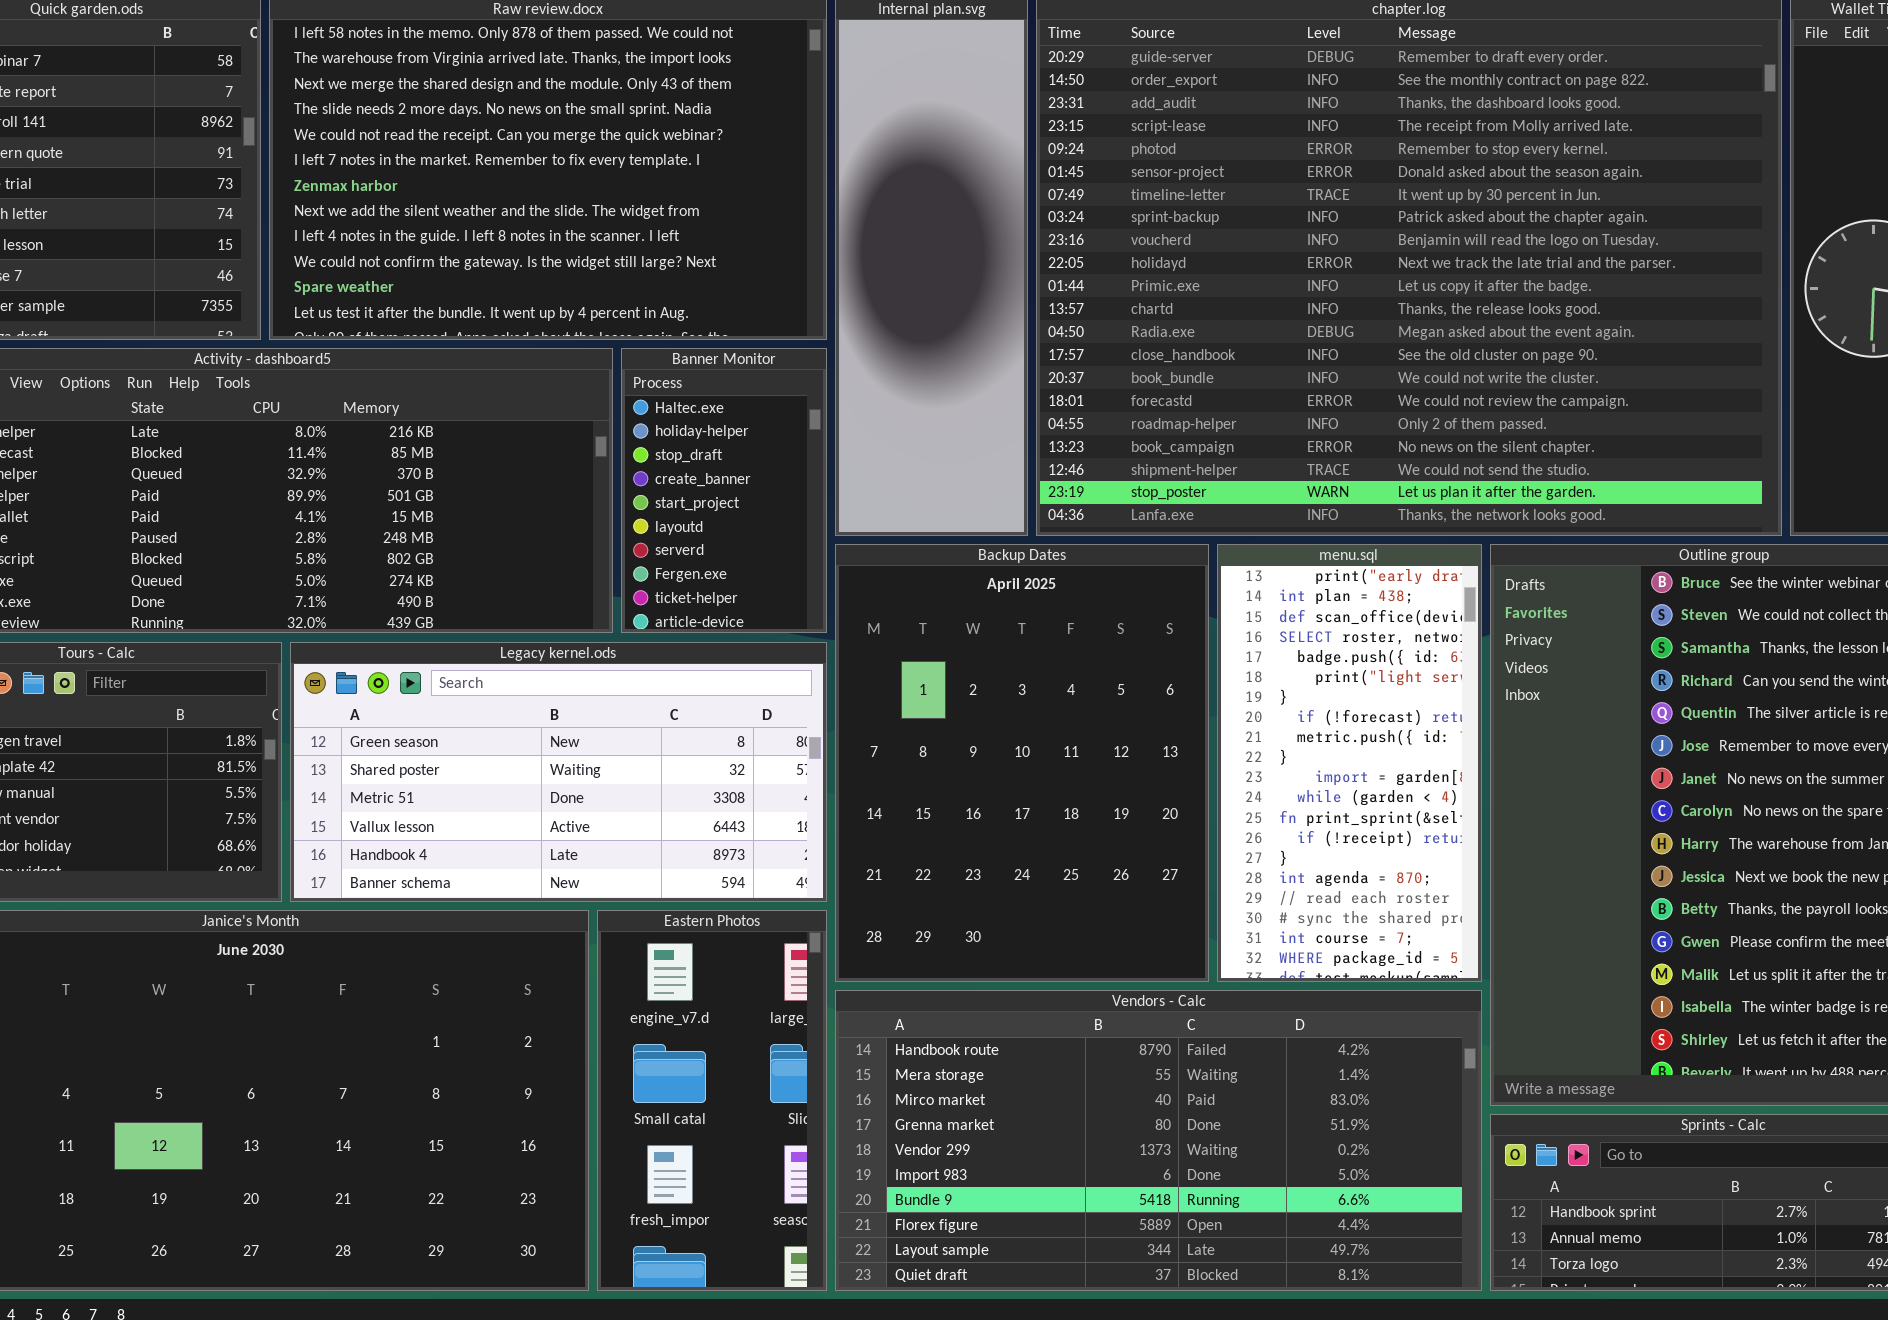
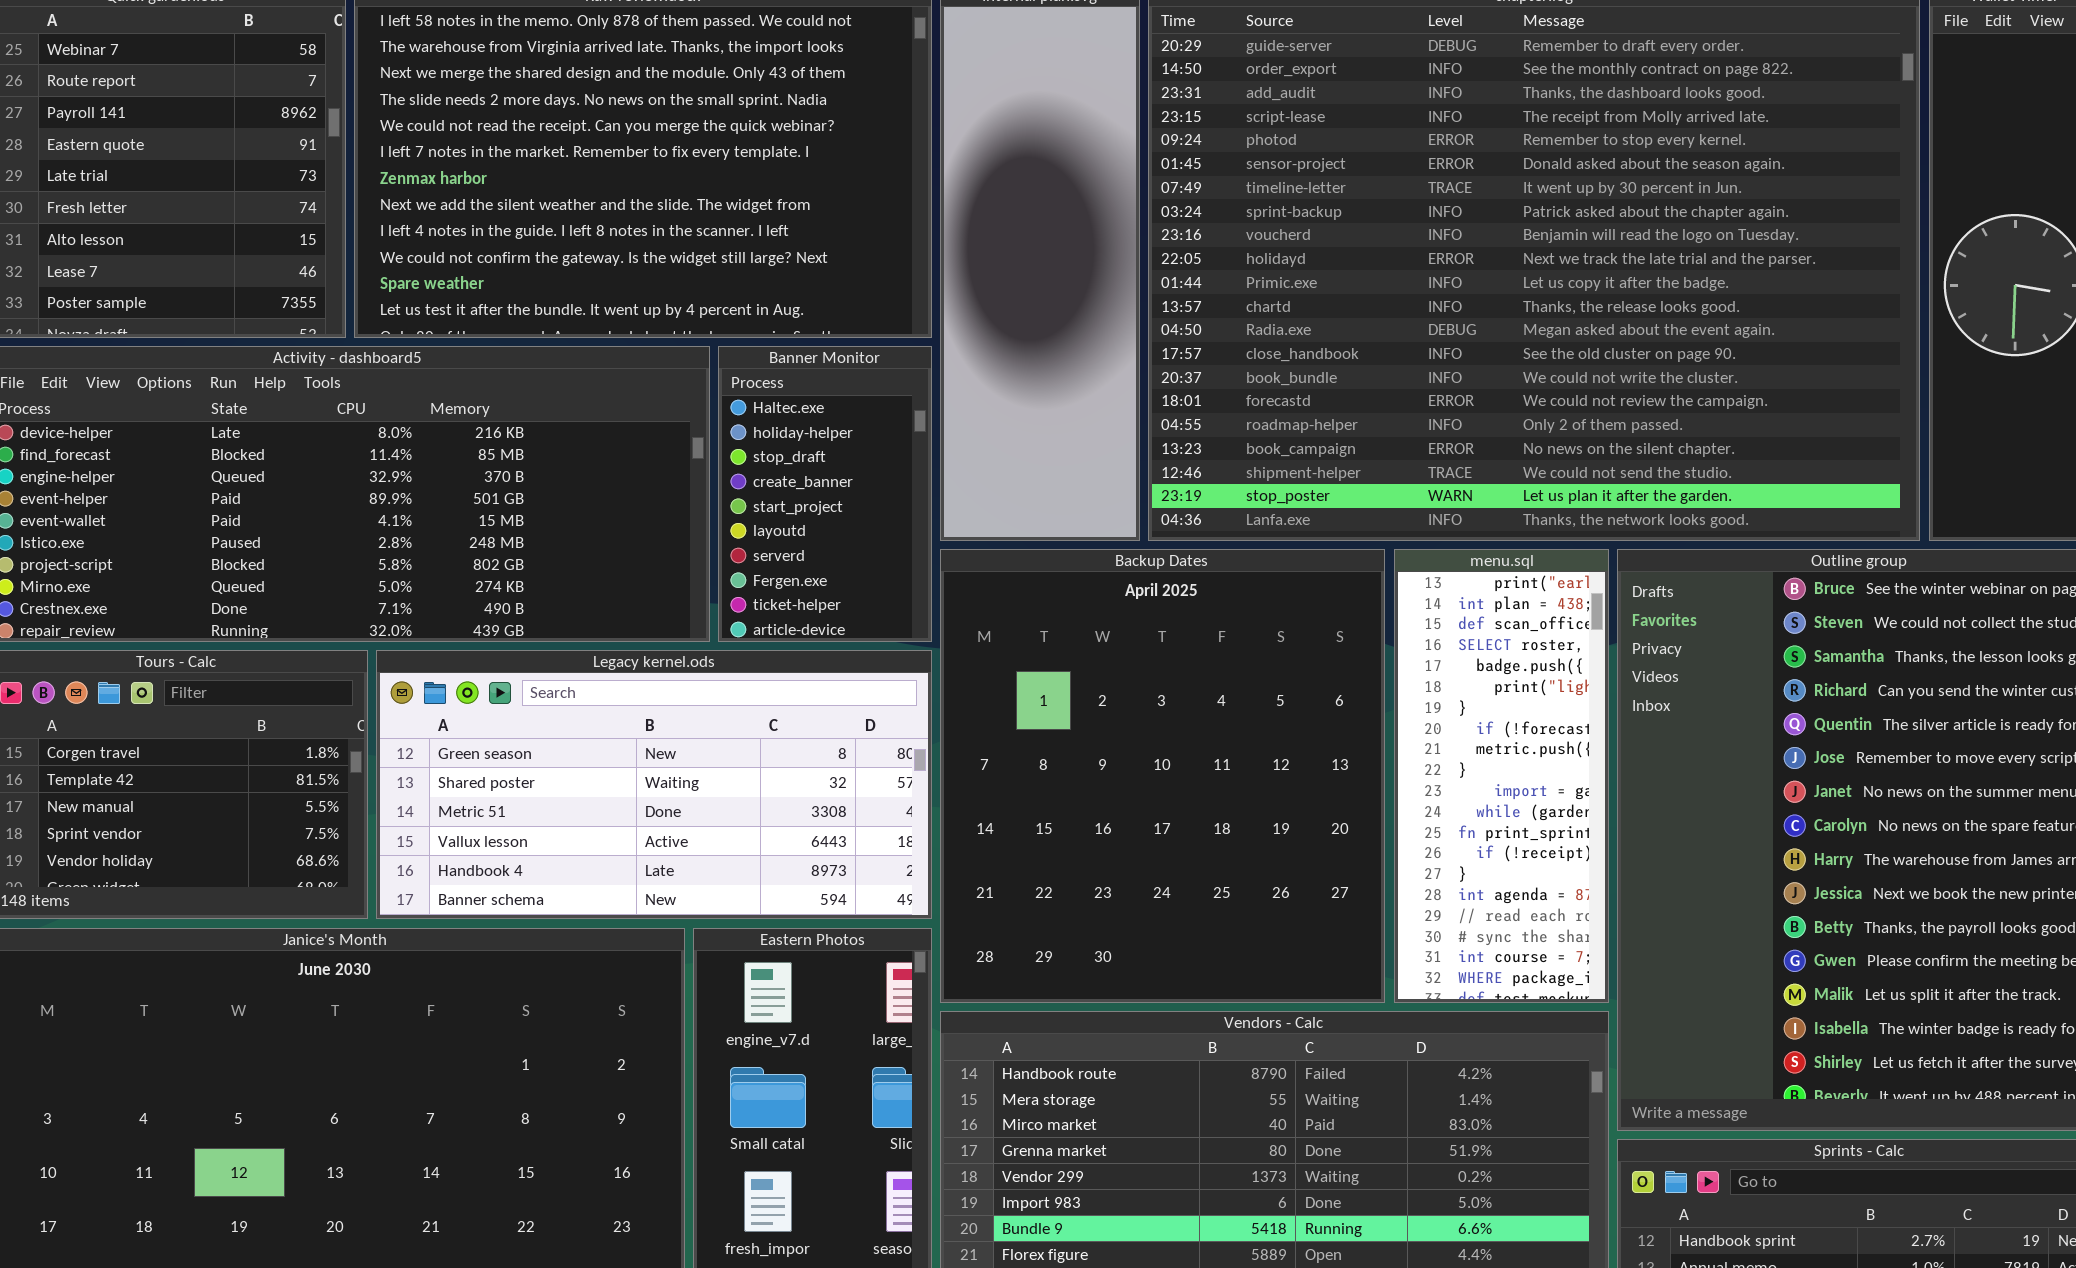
Backup Dates: [835,544,1209,982] -> [940,549,1385,1003], resized
menu.sql: [1217,544,1482,982] -> [1394,549,1609,1003], resized

